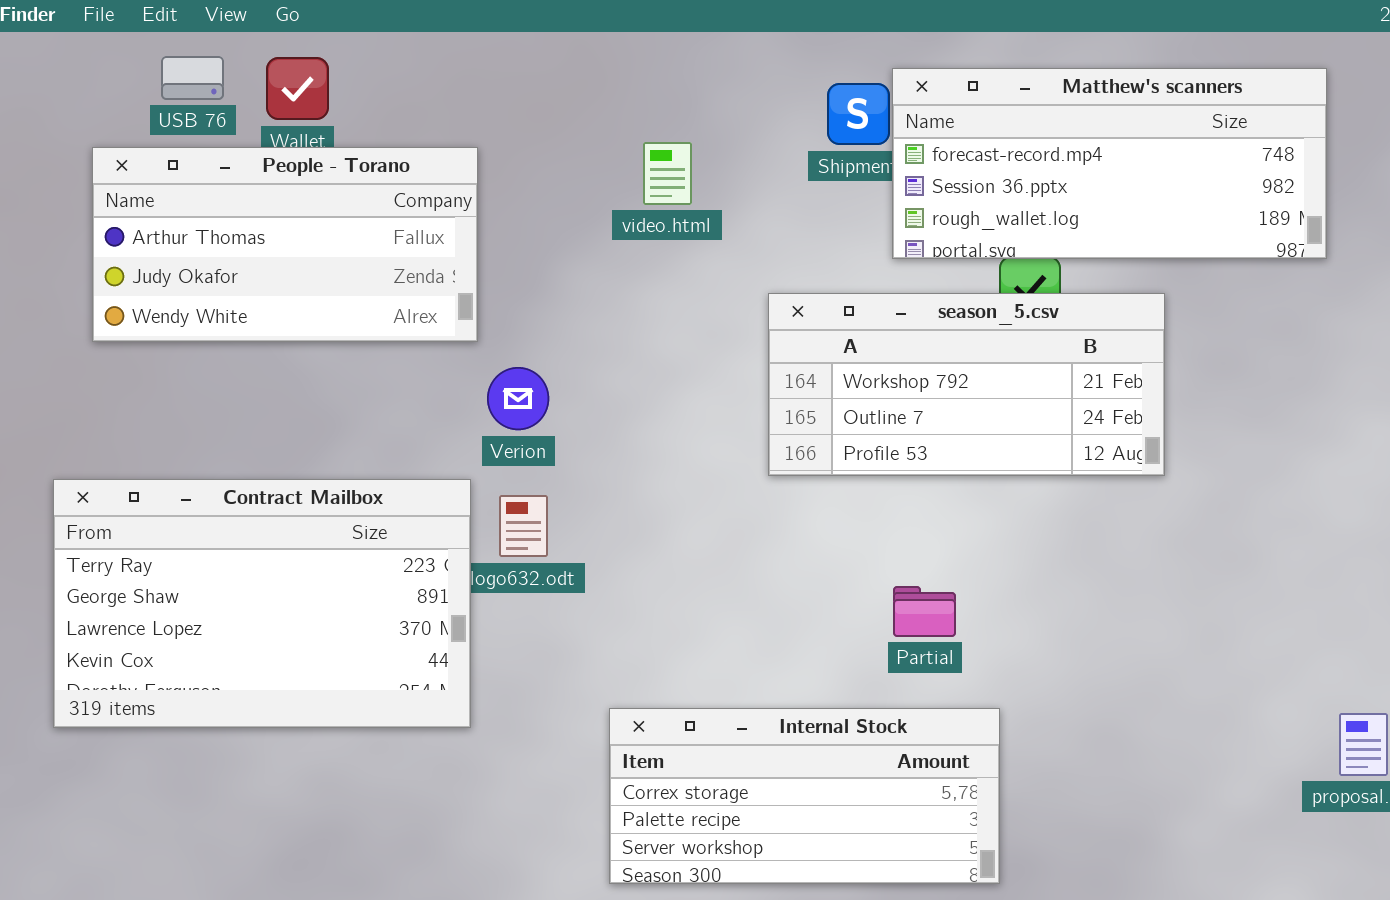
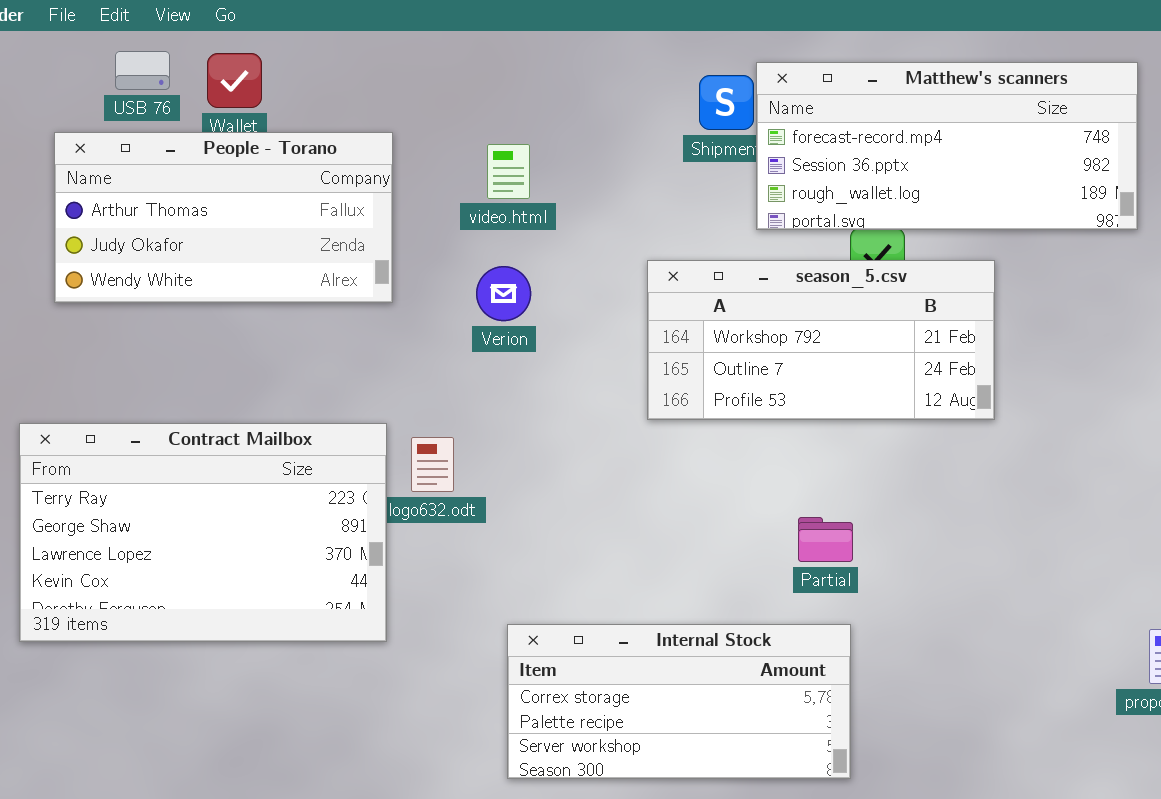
video.html: [643,142,692,205] -> [487,144,530,199], moved
Verion: [487,367,549,430] -> [476,266,531,321], moved
Partial: [893,586,956,637] -> [798,517,853,562], moved

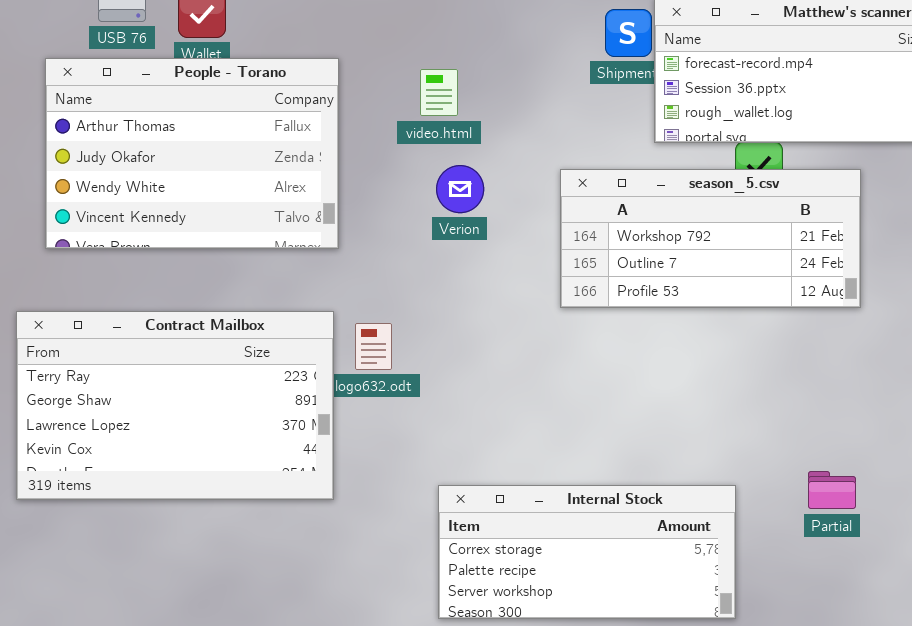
People - Torano: [54,132,393,303] -> [45,58,339,249], resized
Verion: [476,266,531,321] -> [436,165,484,213], moved
Partial: [798,517,853,562] -> [808,471,856,509], moved

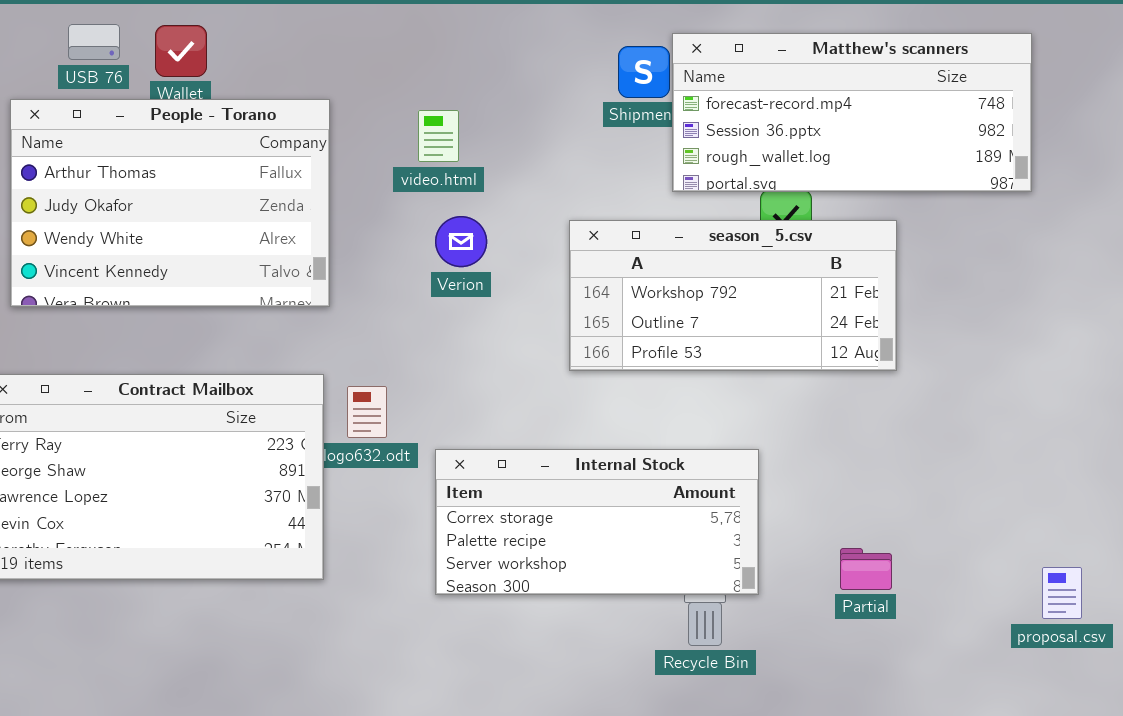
Internal Stock: [438,485,736,619] -> [435,449,759,595], moved

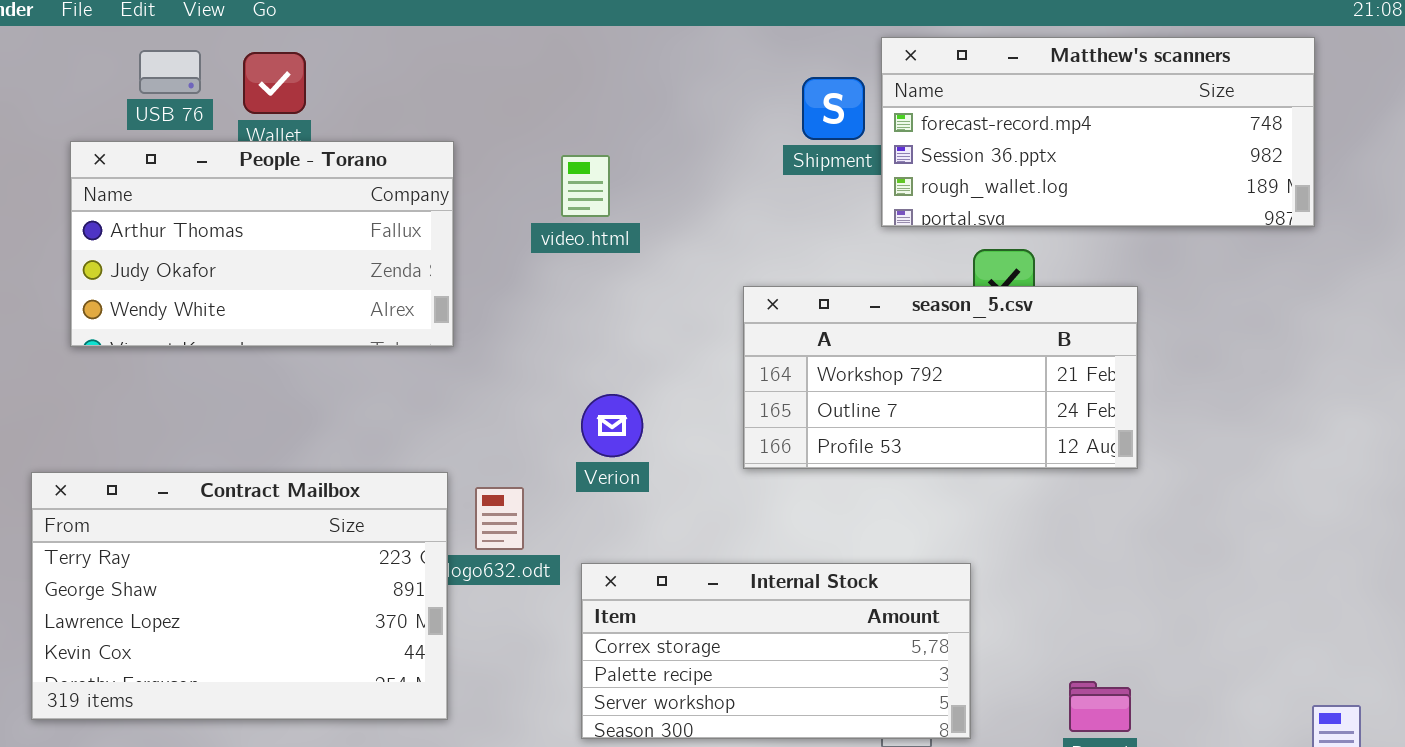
Matthew's scanners: [672,33,1032,192] -> [881,37,1315,227], moved
People - Torano: [10,99,330,307] -> [70,141,454,347], resized
Verion: [435,216,487,267] -> [581,394,643,457], moved

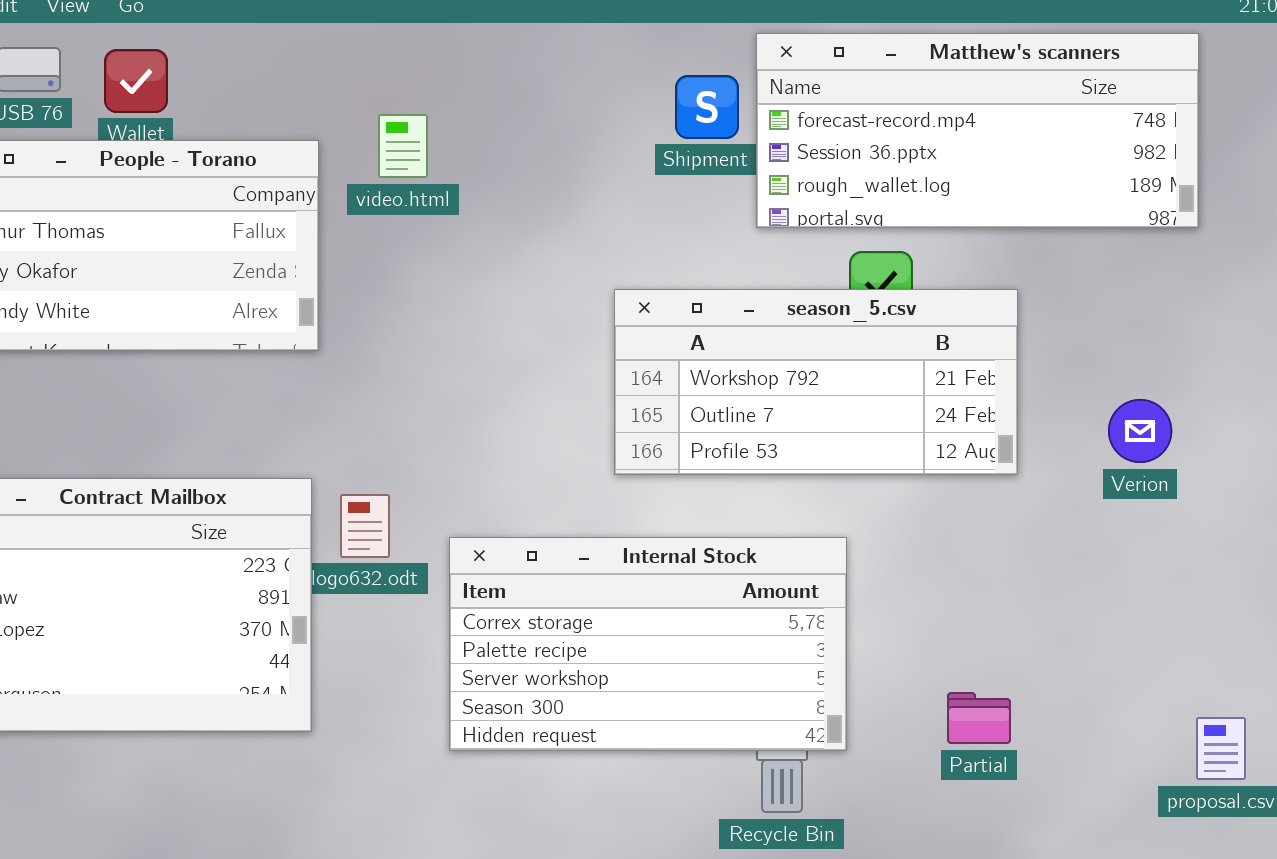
video.html: [561,155,610,217] -> [378,114,428,178], moved
Verion: [581,394,643,457] -> [1108,399,1172,463], moved
Internal Stock: [581,563,971,739] -> [449,537,847,751], resized

